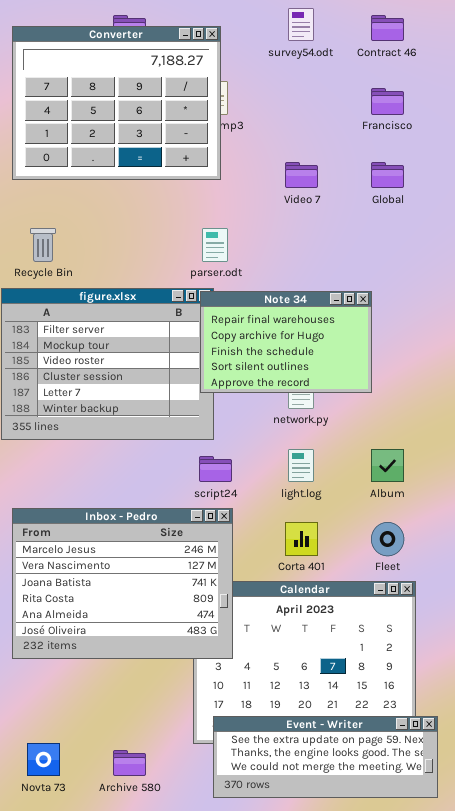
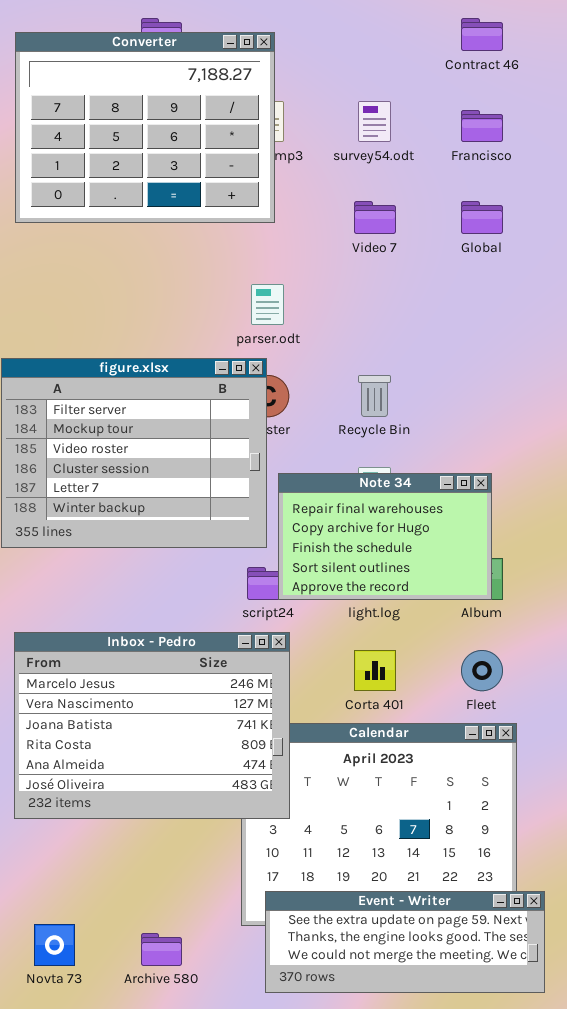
survey54.odt: [288,8,314,41] -> [358,101,391,142], moved
Recycle Bin: [30,228,56,262] -> [358,375,391,417], moved
Note 34: [200,291,372,393] -> [278,473,492,600], moved

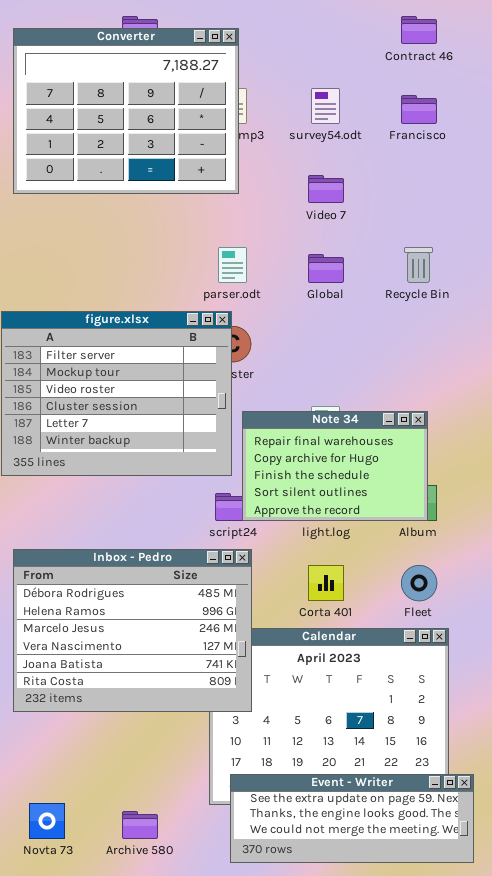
Global: [461,201,503,234] -> [308,254,344,283], moved
Recycle Bin: [358,375,391,417] -> [404,247,433,283], moved
Inbox - Pedro: [14,632,290,819] -> [13,549,252,712], scrolled up 2 rows

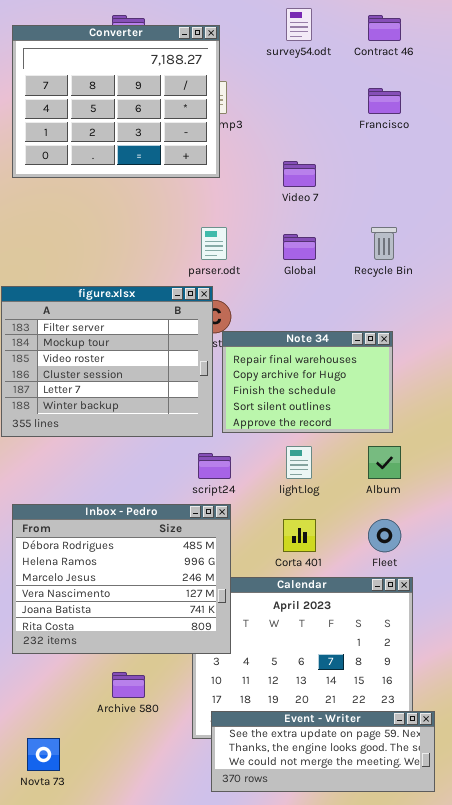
survey54.odt: [311,88,340,124] -> [286,8,312,41], moved
Note 34: [242,411,428,521] -> [222,331,393,433], moved
Archive 580: [122,811,158,839] -> [112,672,145,698], moved

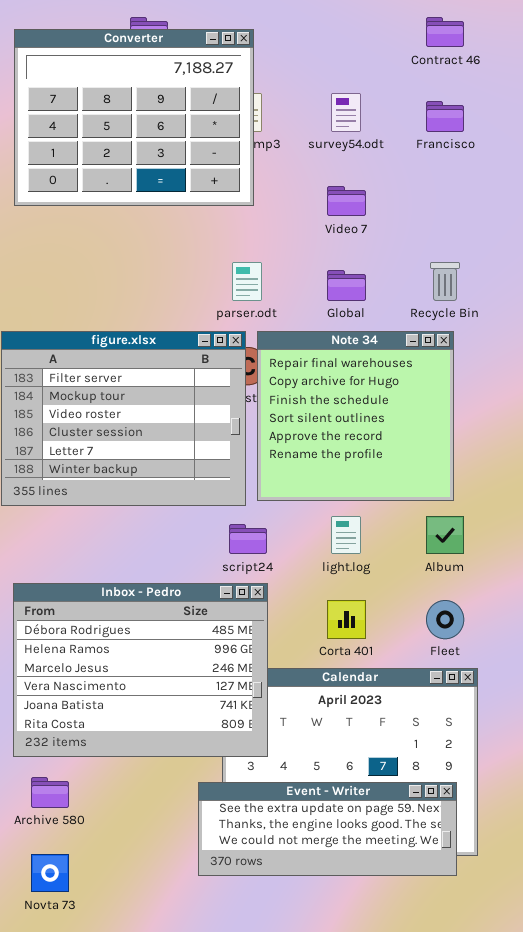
survey54.odt: [286,8,312,41] -> [331,93,361,132], moved
Note 34: [222,331,393,433] -> [257,331,454,501], resized
Archive 580: [112,672,145,698] -> [31,777,69,808], moved
Event - Writer: [211,711,435,792] -> [198,782,457,876], moved

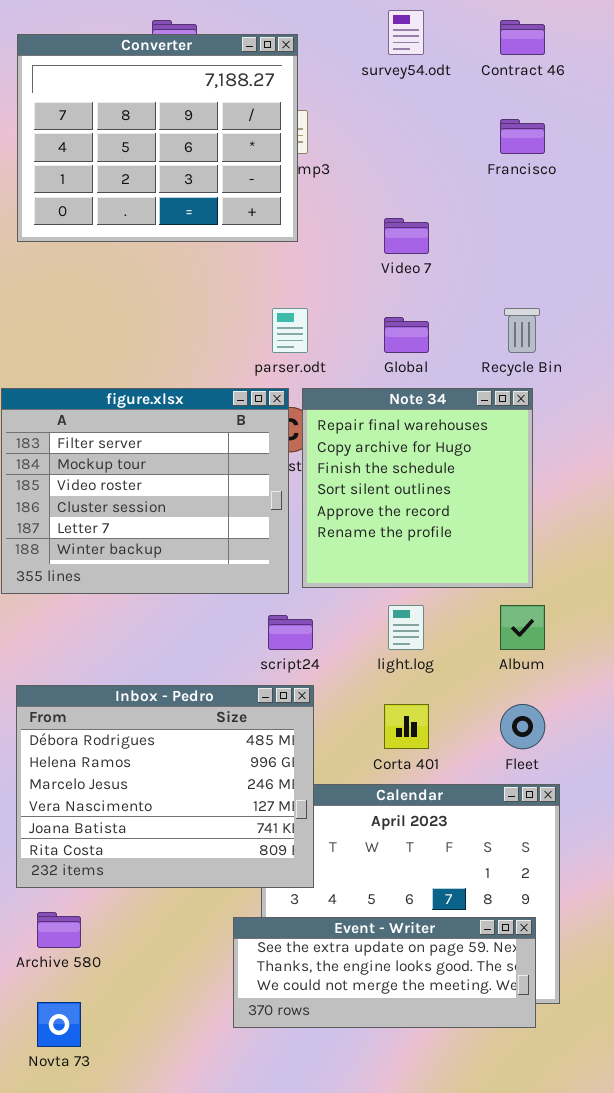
survey54.odt: [331,93,361,132] -> [388,10,424,55], moved

